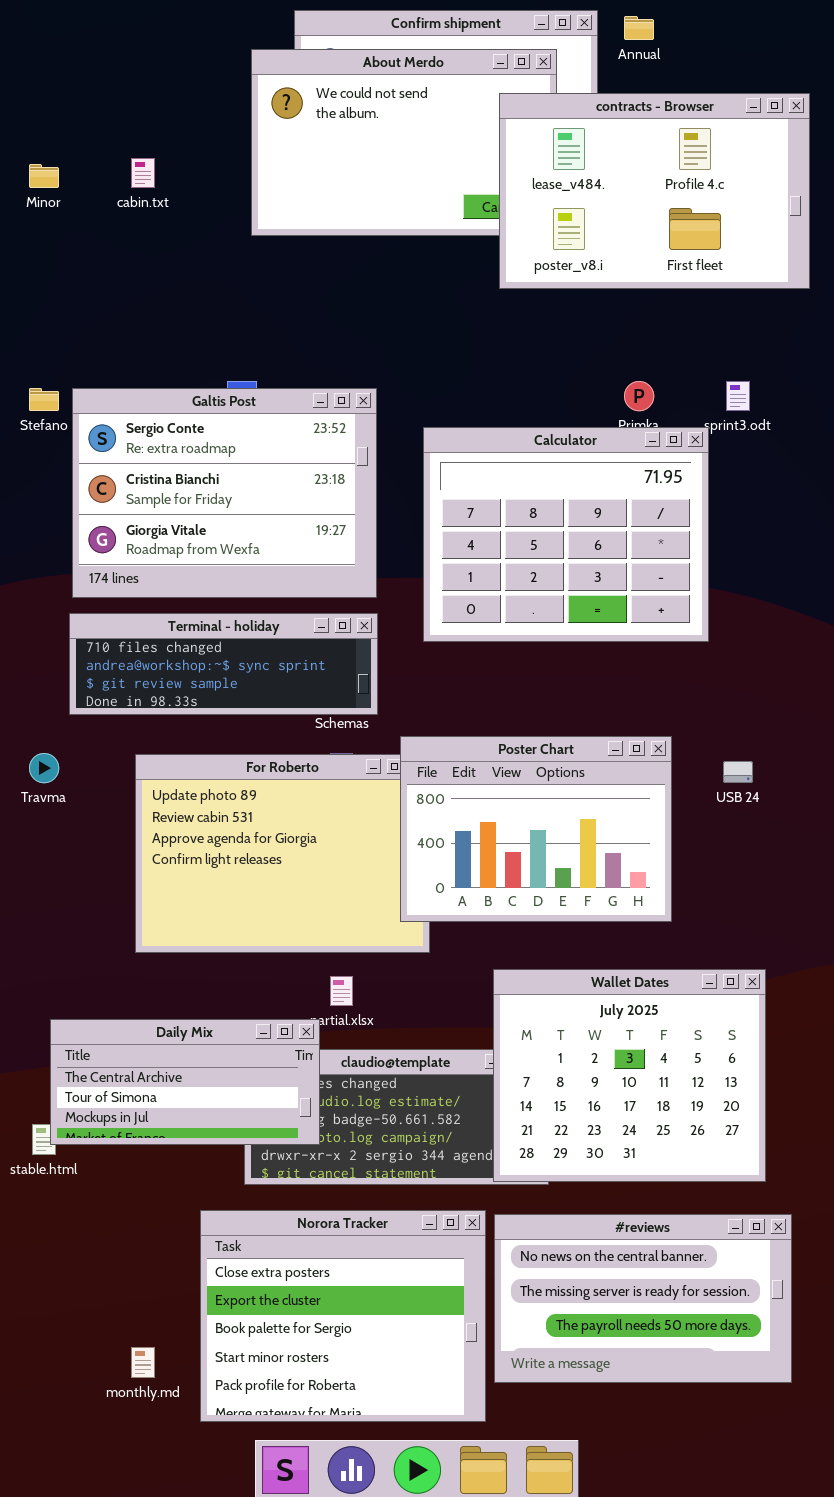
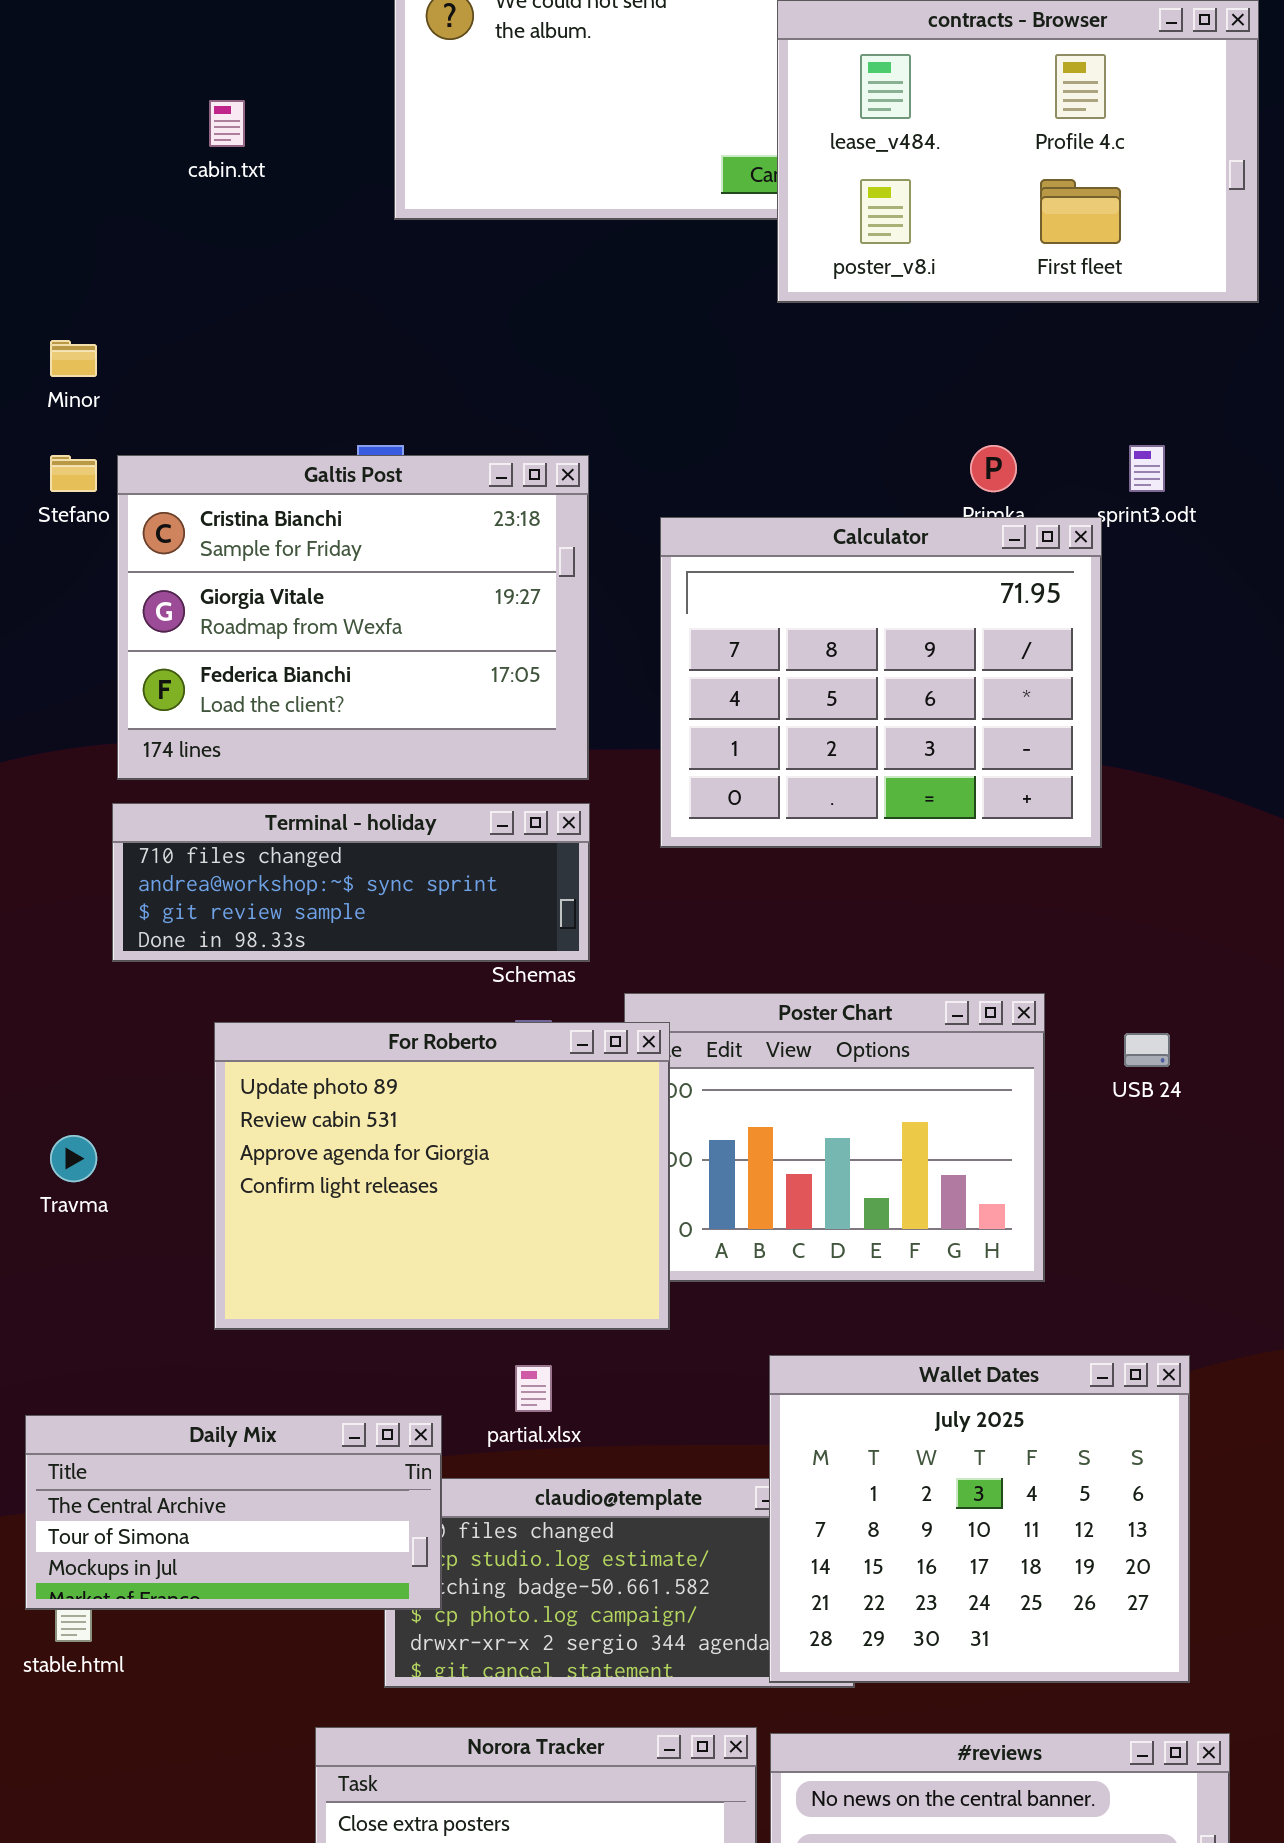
Minor: [29,164,59,188] -> [50,340,97,377], moved
Galtis Post: [72,388,377,598] -> [117,455,589,780], scrolled down 1 row
Travma: [29,753,59,783] -> [50,1135,97,1182], moved
For Roberto: [135,754,430,953] -> [214,1022,670,1330], raised
Daily Mix: [50,1019,320,1145] -> [25,1415,442,1610], moved

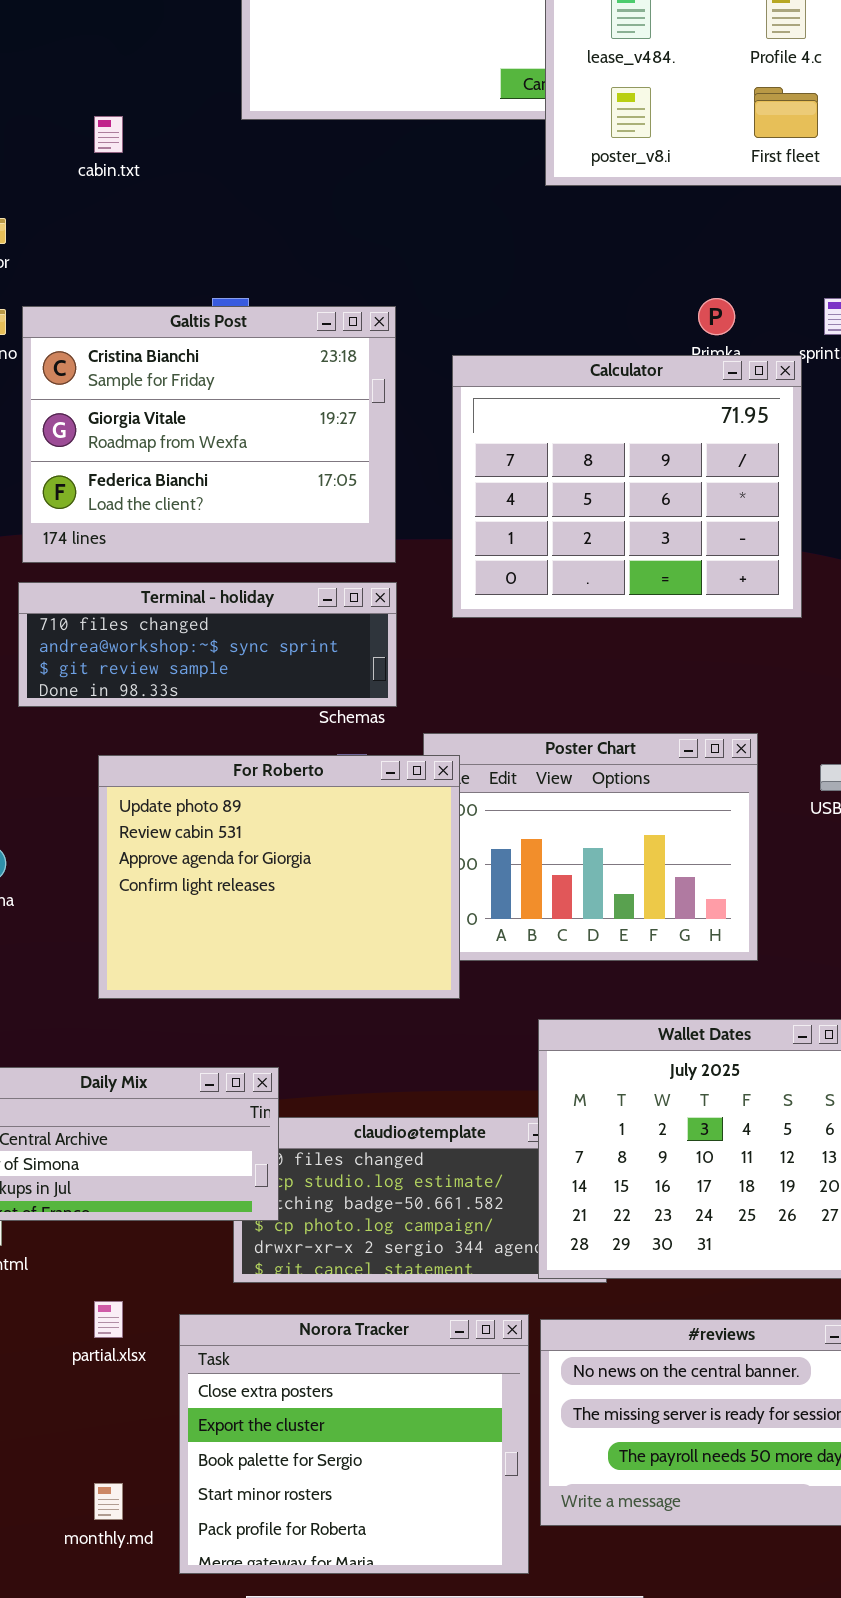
cabin.txt: [209,100,245,147] -> [94,116,123,153], moved
partial.xlsx: [515,1365,552,1412] -> [94,1301,123,1338], moved

